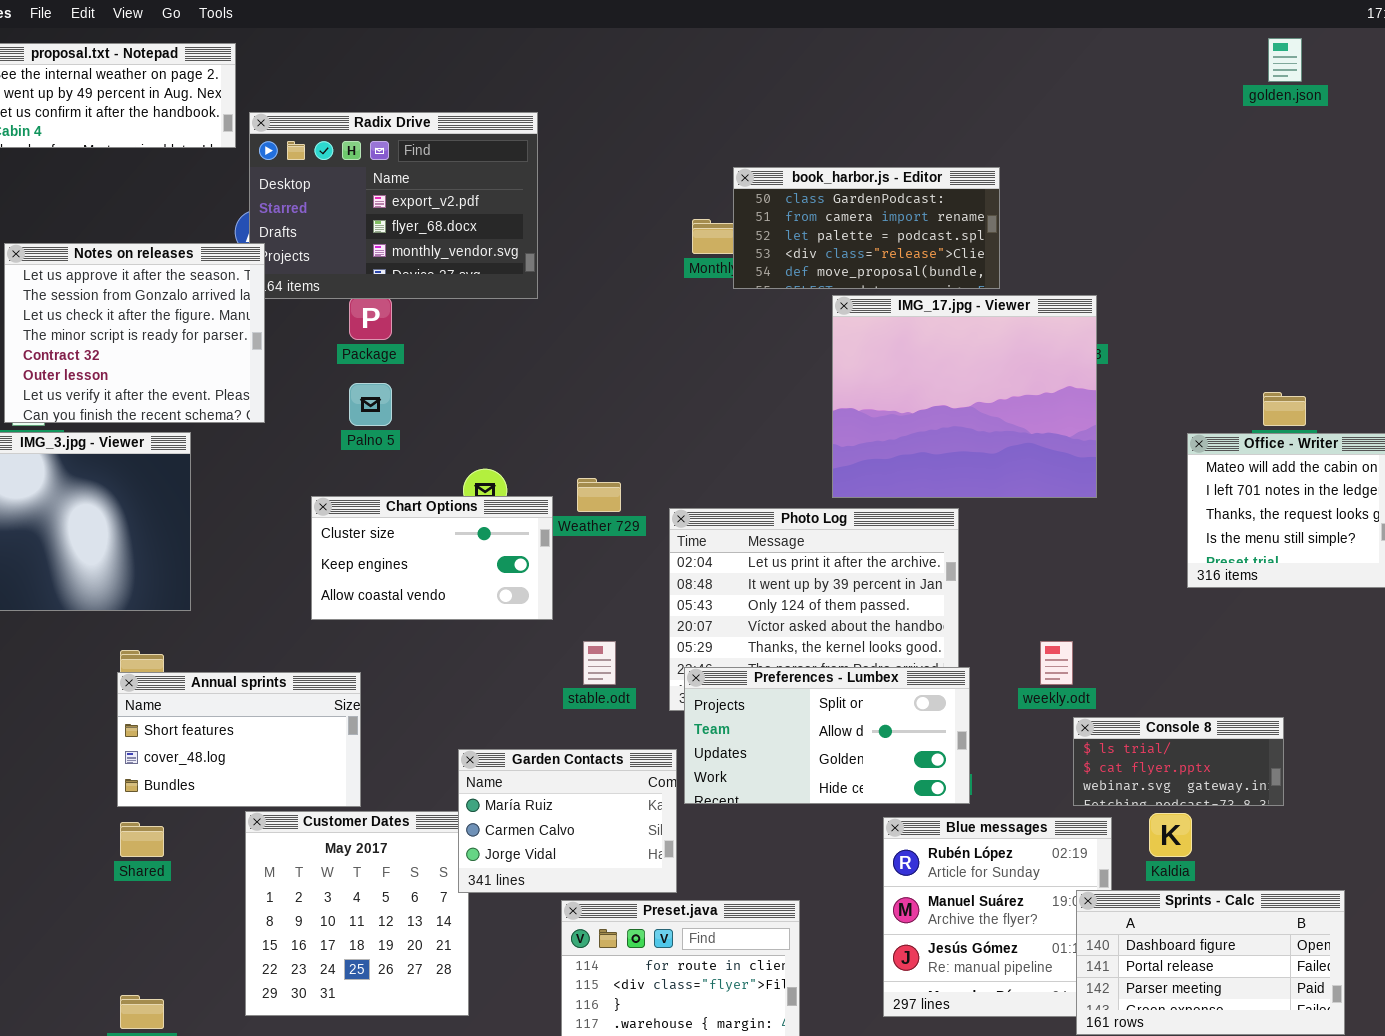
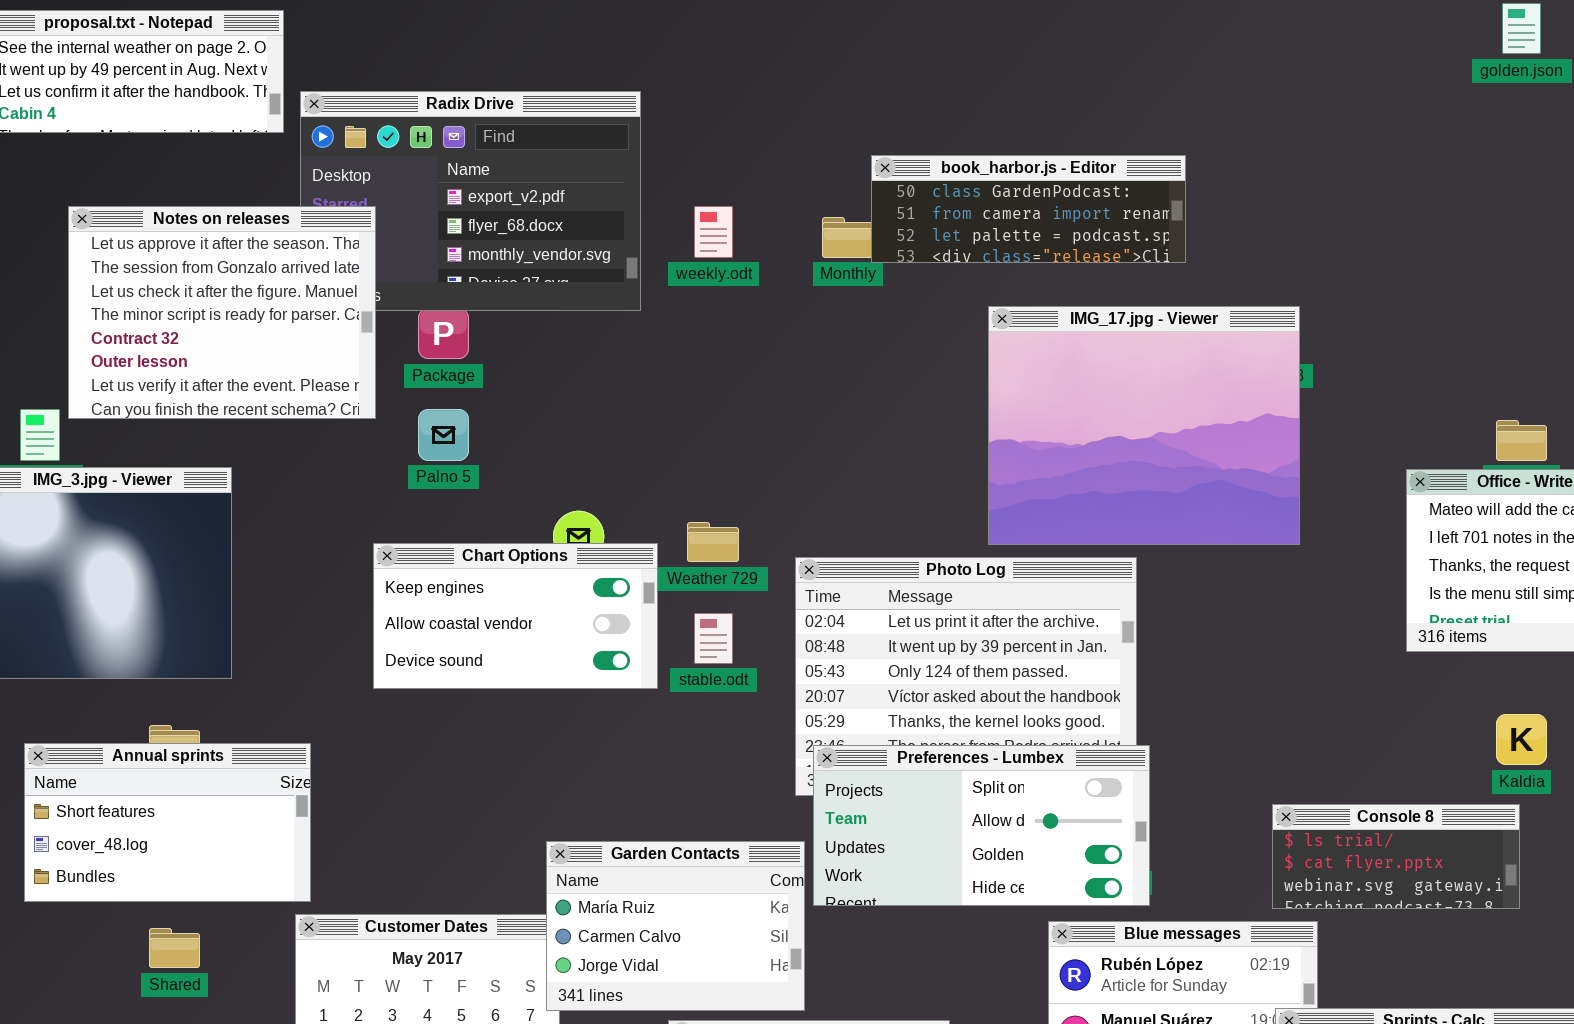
book_harbor.js - Editor: [733,167,1000,289] -> [871,155,1186,263], resized
Notes on releases: [4,243,265,423] -> [68,206,376,419], moved
Chart Options: [311,496,553,620] -> [373,543,658,689], scrolled down 1 row
stable.odt: [583,641,616,685] -> [694,613,733,664], moved
weekly.odt: [1040,641,1073,685] -> [694,206,733,258], moved
Annual sprints: [117,672,361,807] -> [24,743,311,902], moved
Kaldia: [1149,813,1192,857] -> [1496,714,1547,765], moved

